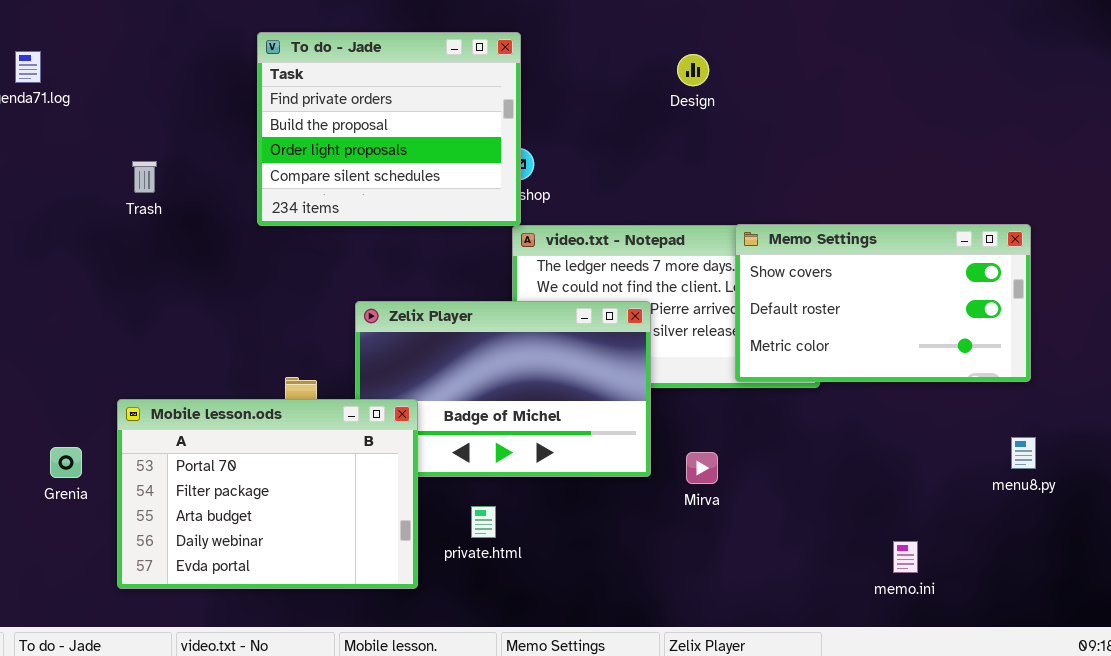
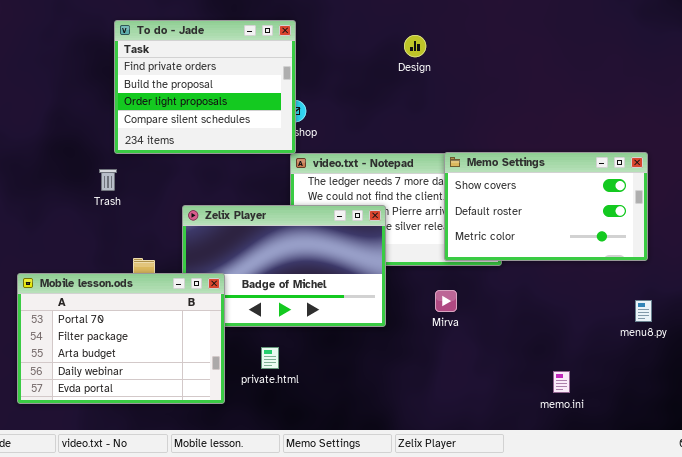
Trash: [132,161,157,193] -> [99,169,117,191], moved
Mirva: [686,452,718,484] -> [435,290,457,312], moved

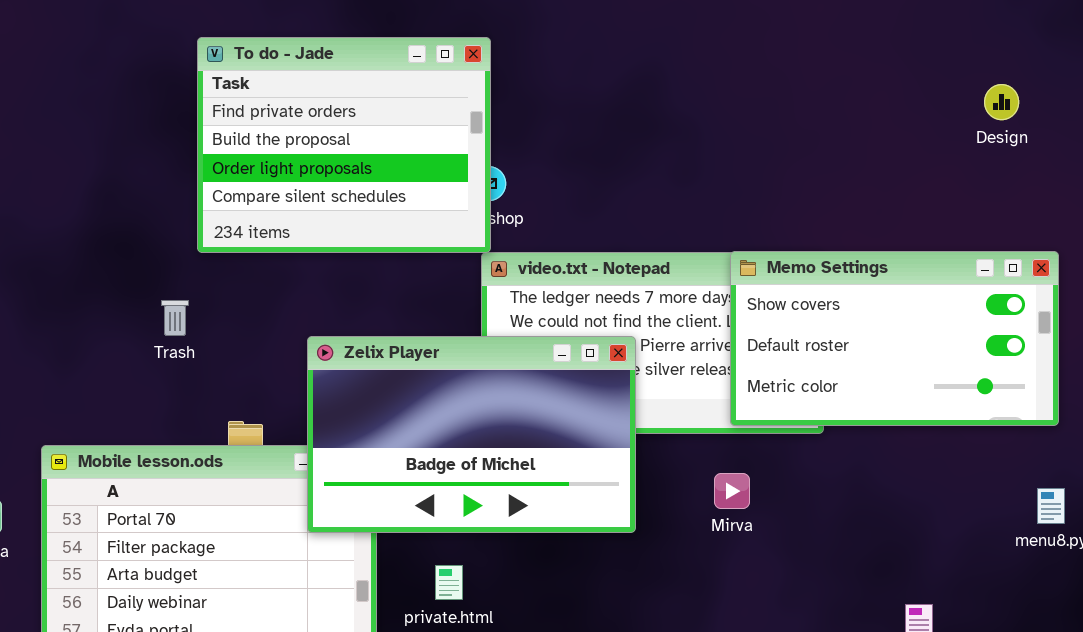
Design: [404,35,426,57] -> [984,84,1019,120], moved
Trash: [99,169,117,191] -> [161,300,189,336], moved
Zelix Player: [182,205,386,327] -> [307,336,636,533], raised

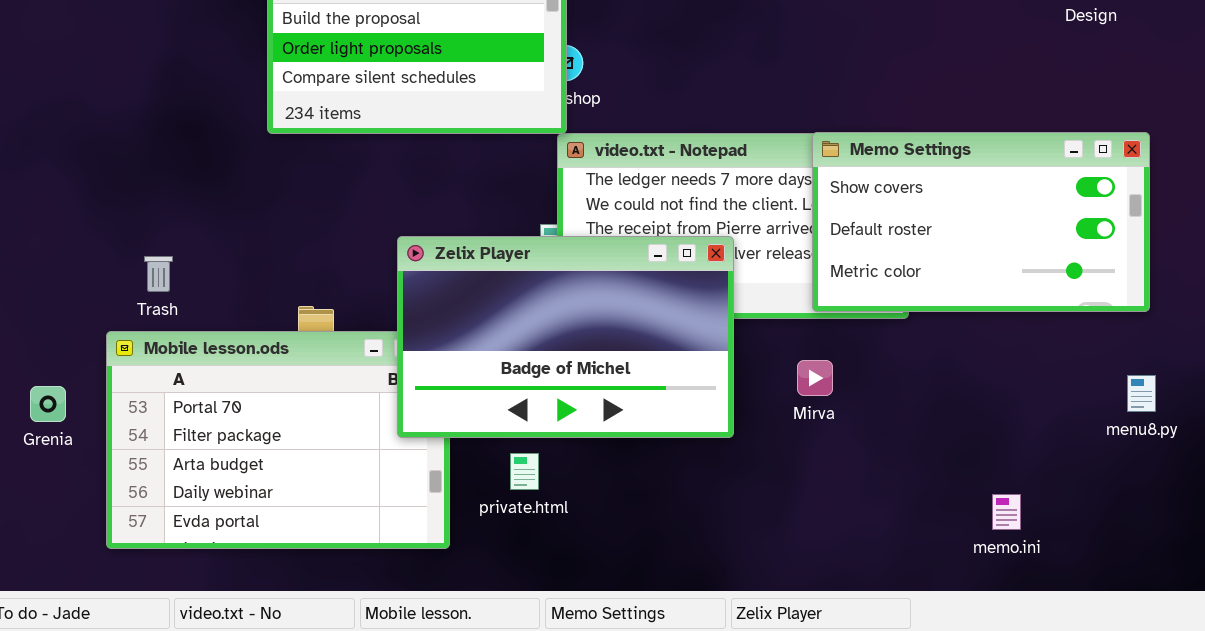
Trash: [161,300,189,336] -> [144,256,173,292], moved
Zelix Player: [307,336,636,533] -> [397,236,734,438], moved

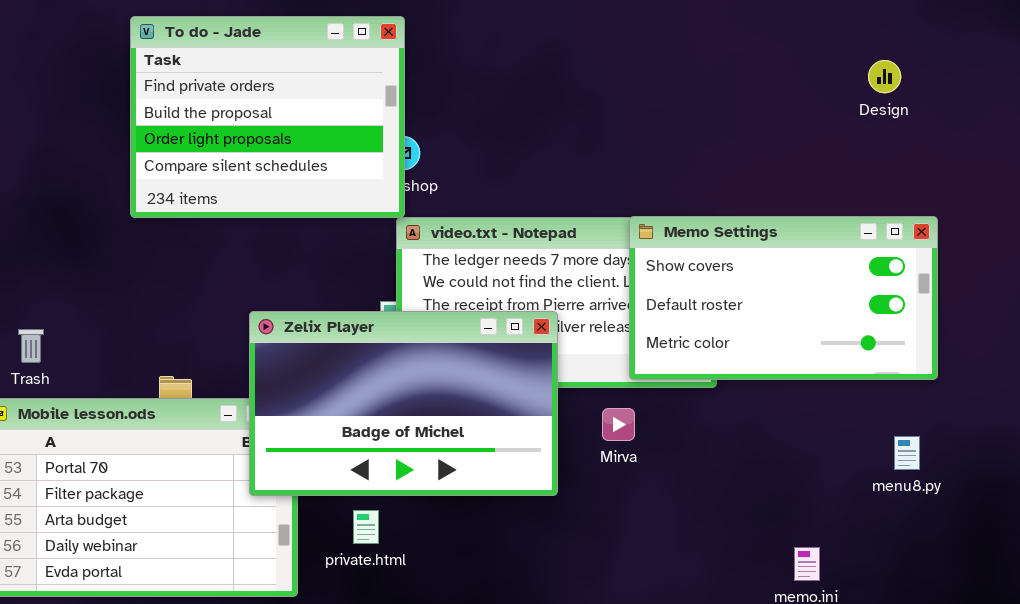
Mirva: [797,360,833,396] -> [602,408,635,441], moved
menu8.py: [1127,375,1156,412] -> [894,436,920,470], moved

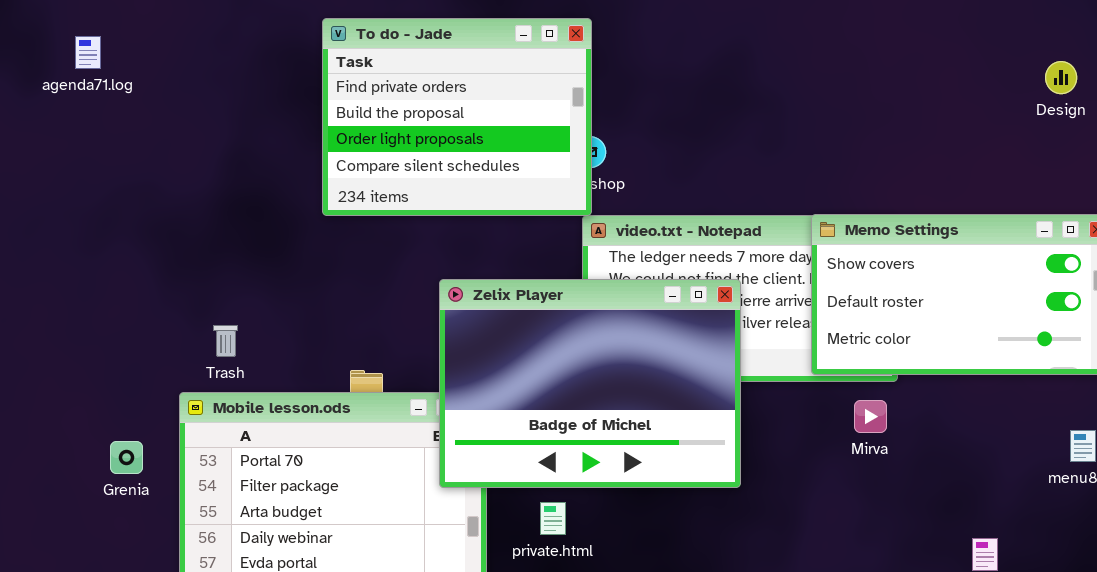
Zelix Player: [249,311,558,496] -> [439,279,741,488], resized
Mirva: [602,408,635,441] -> [854,400,887,433], moved

